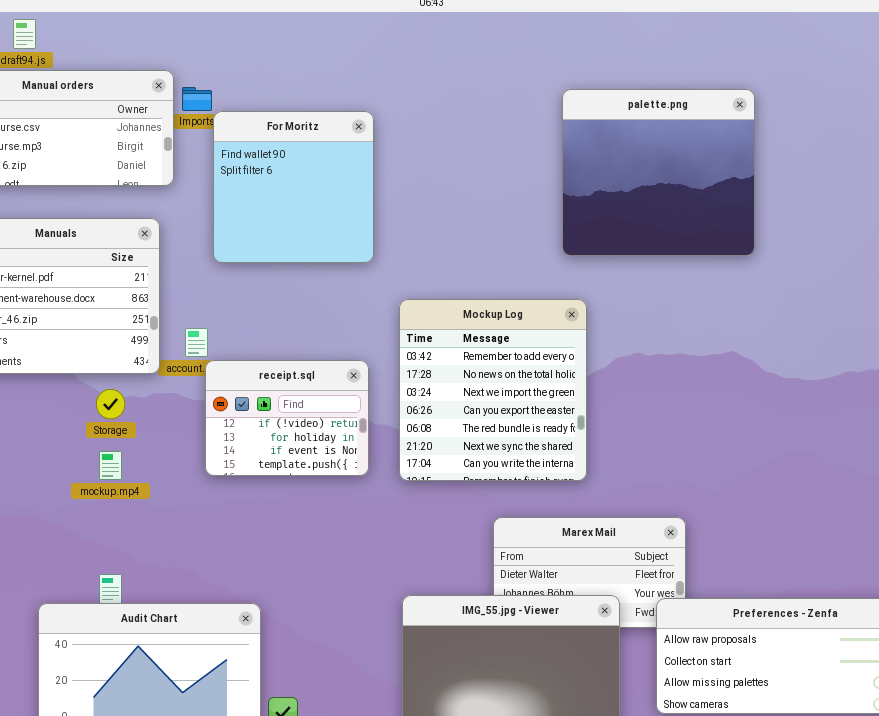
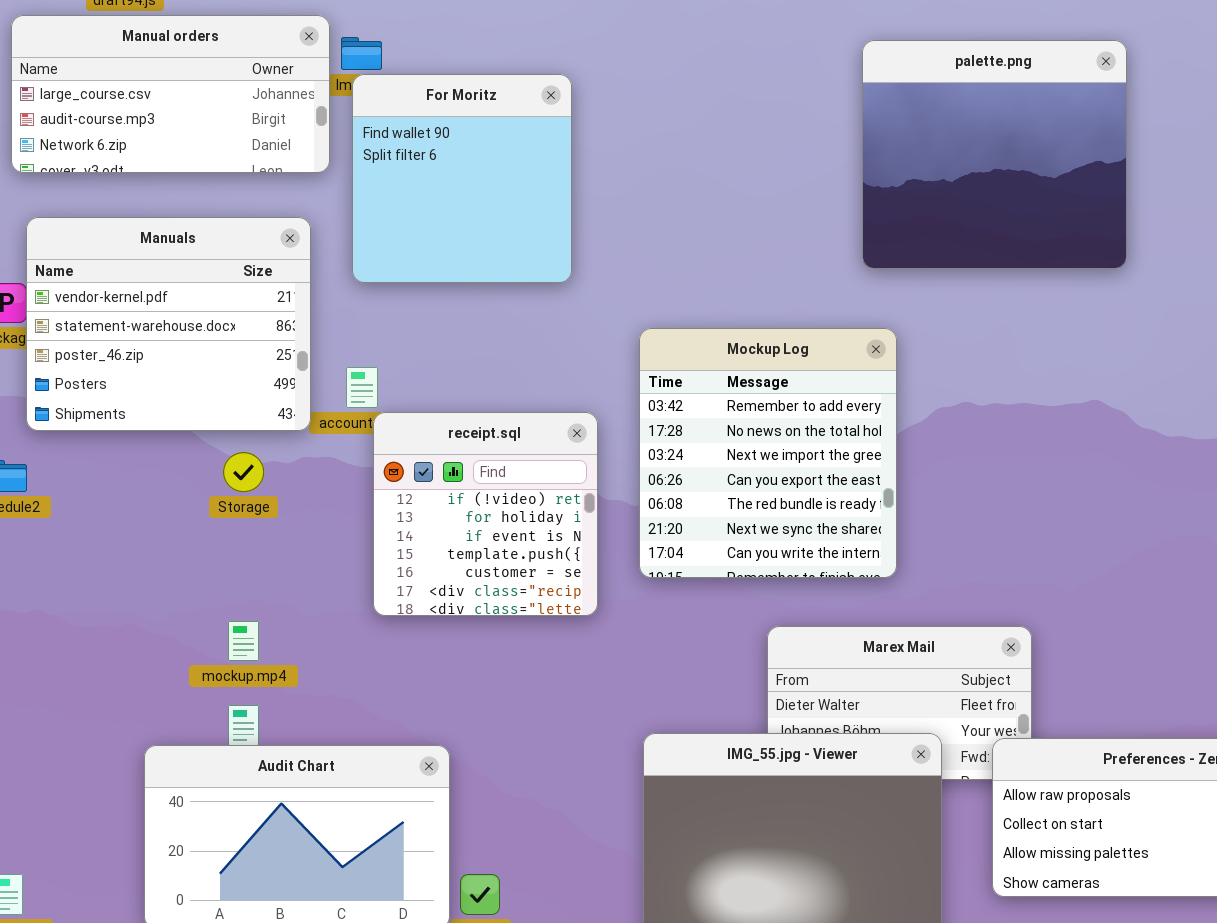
For Moritz: [213,111,374,263] -> [352,74,572,283], moved
receipt.sql: [205,360,369,476] -> [373,412,598,616], resized
mockup.mp4: [99,451,122,480] -> [228,621,259,661], moved

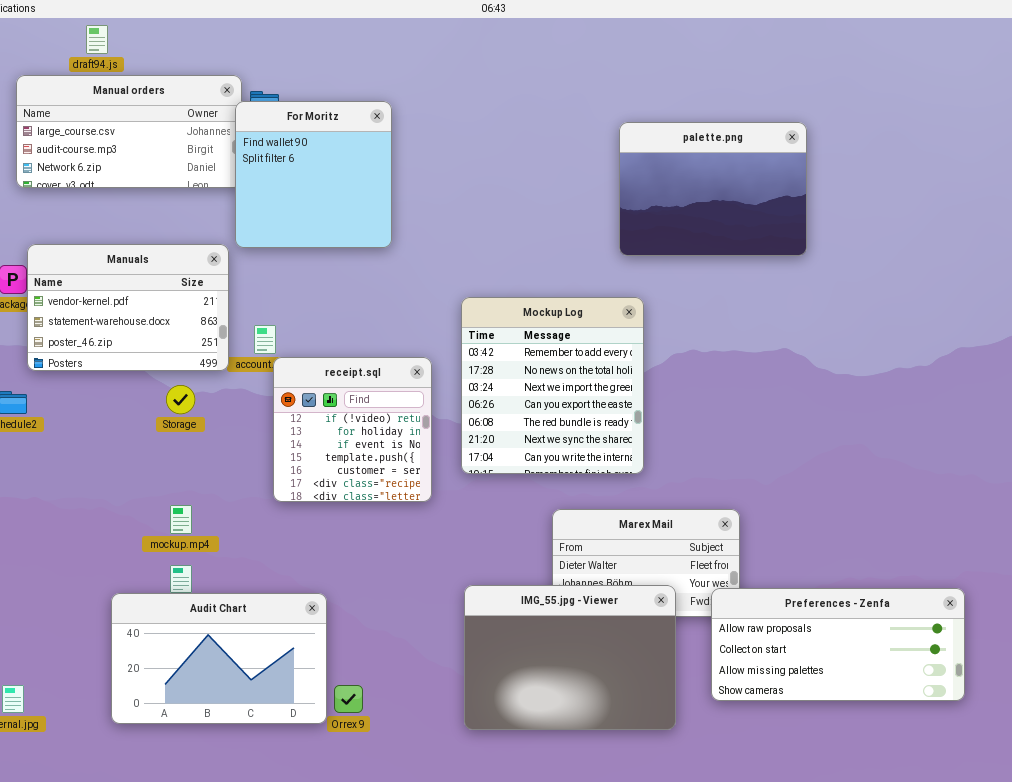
palette.png: [862,40,1127,269] -> [619,122,807,256], resized
For Moritz: [352,74,572,283] -> [235,101,392,248], moved
Manuals: [26,217,311,431] -> [27,244,229,371], resized

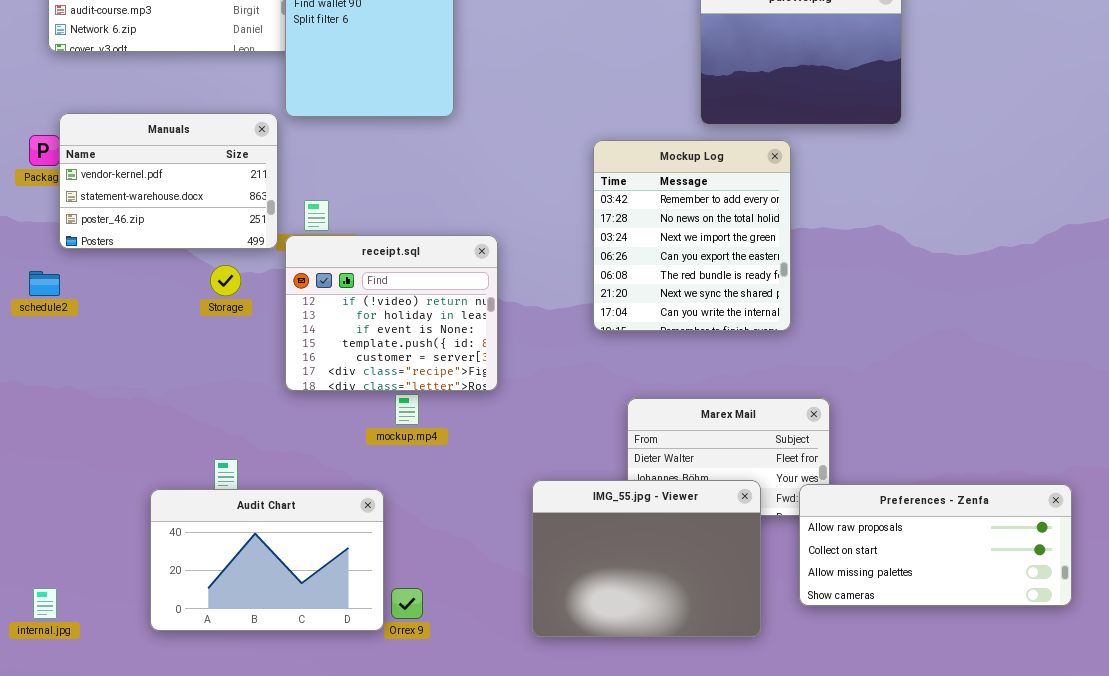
Mockup Log: [461,297,644,474] -> [593,140,791,331], moved
receipt.sql: [273,357,432,502] -> [285,235,498,391], resized
mockup.mp4: [170,505,192,534] -> [395,394,419,425], moved

